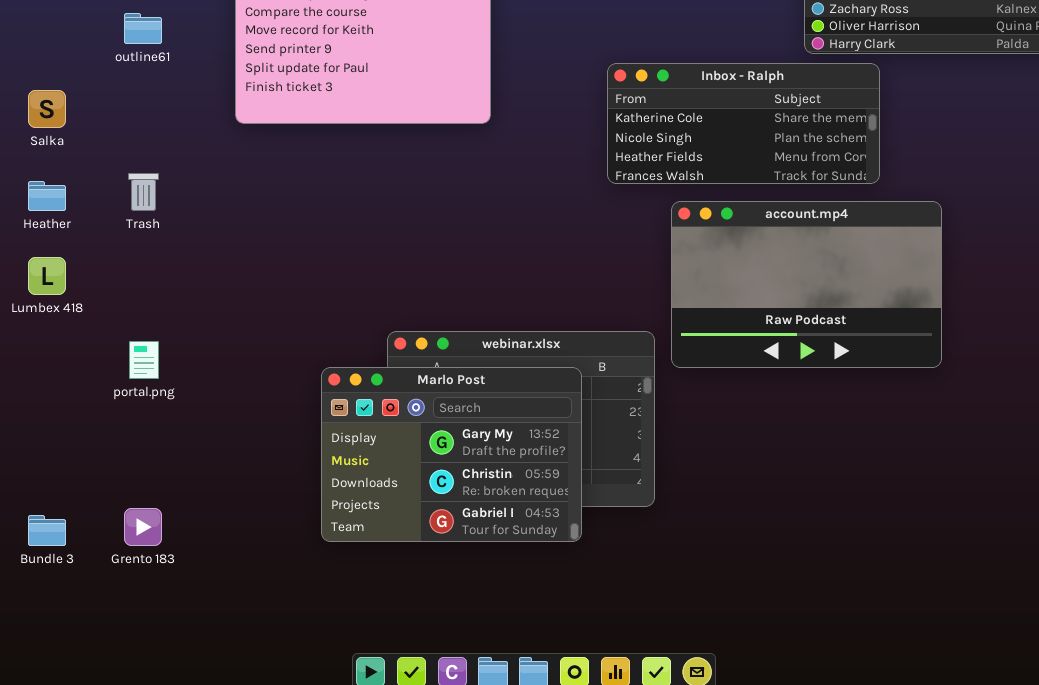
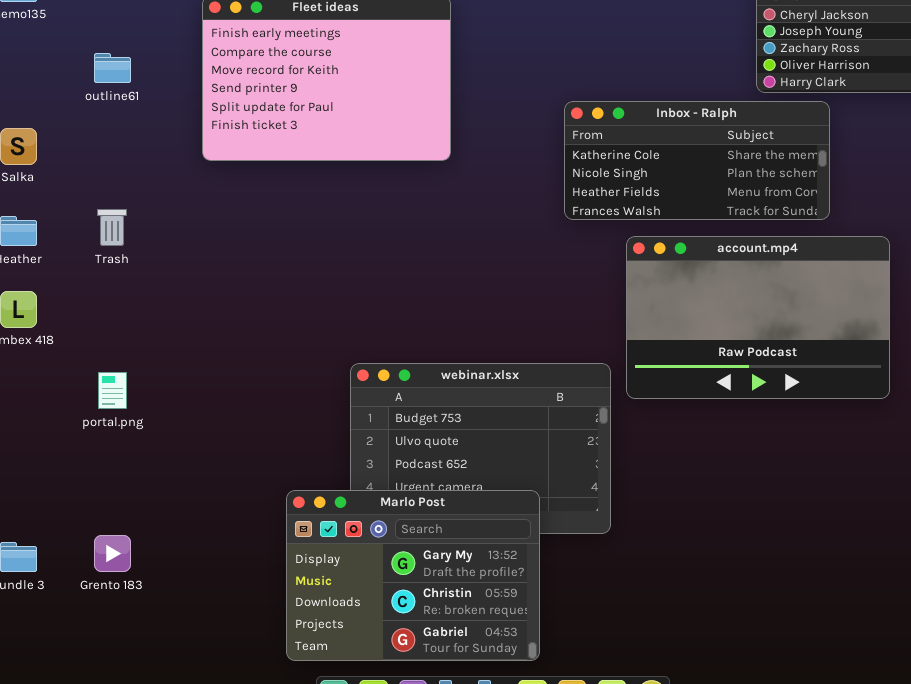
Marlo Post: [321,367,582,542] -> [286,490,540,661], moved

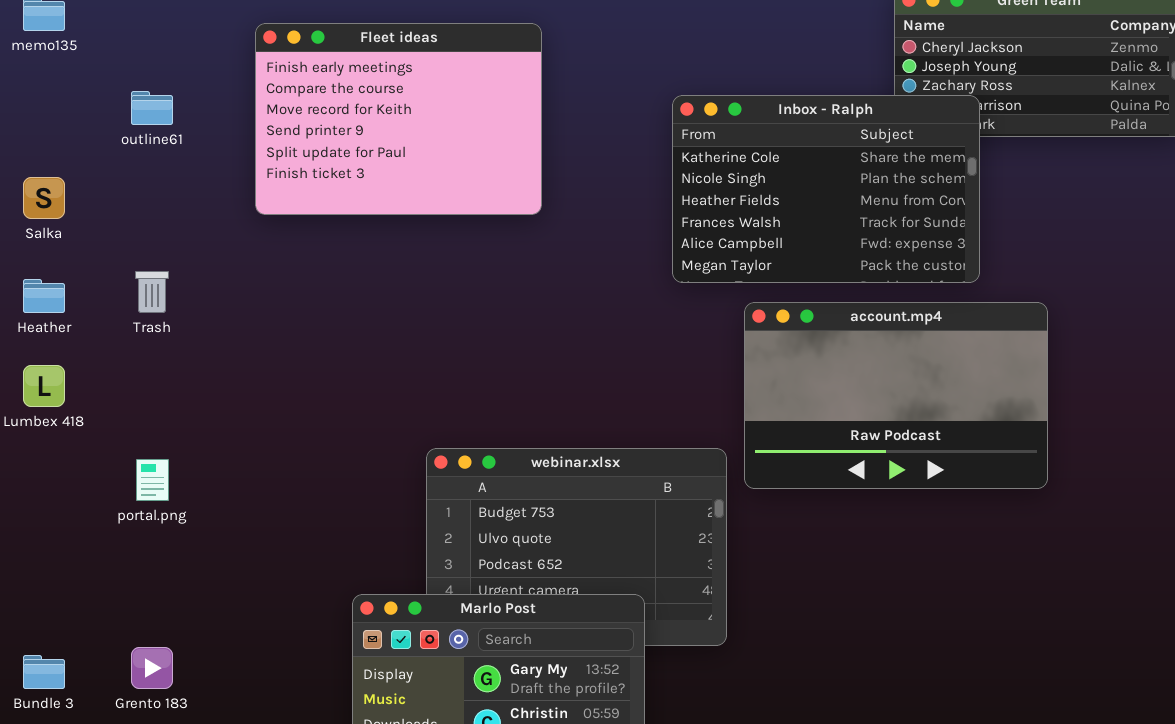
Inbox - Ralph: [564,101,830,220] -> [672,95,980,283], resized

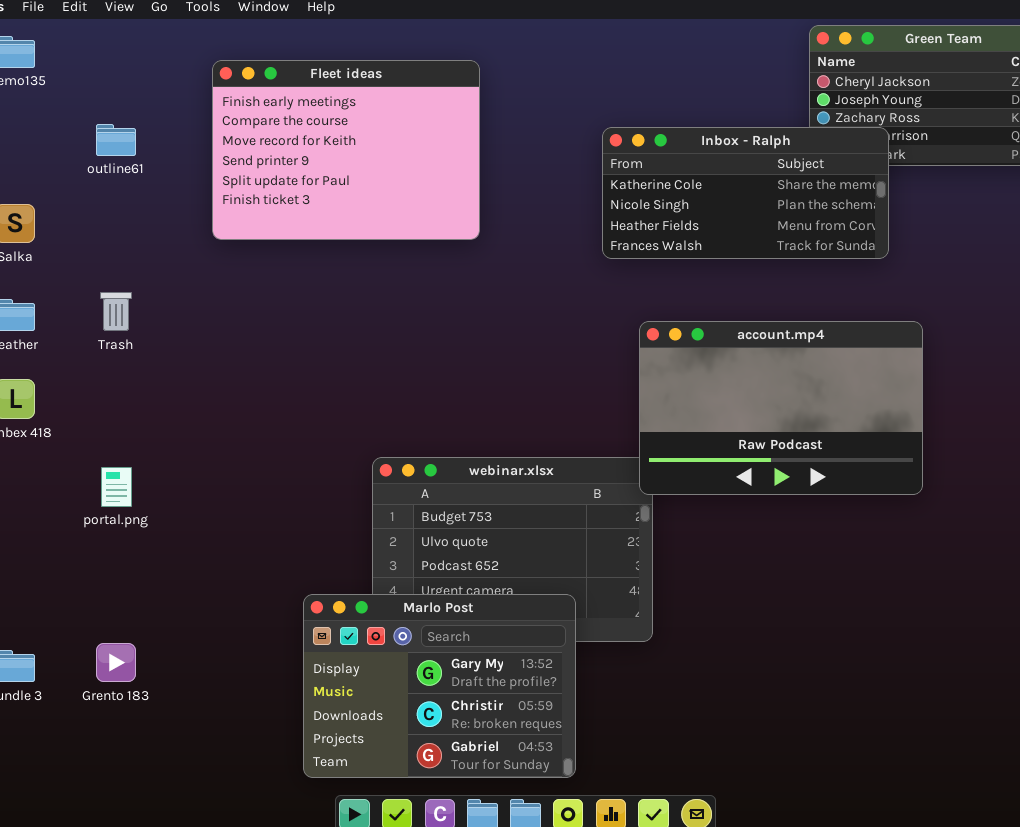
Inbox - Ralph: [672,95,980,283] -> [602,127,889,259], resized
account.mp4: [744,302,1048,489] -> [639,321,923,495], moved

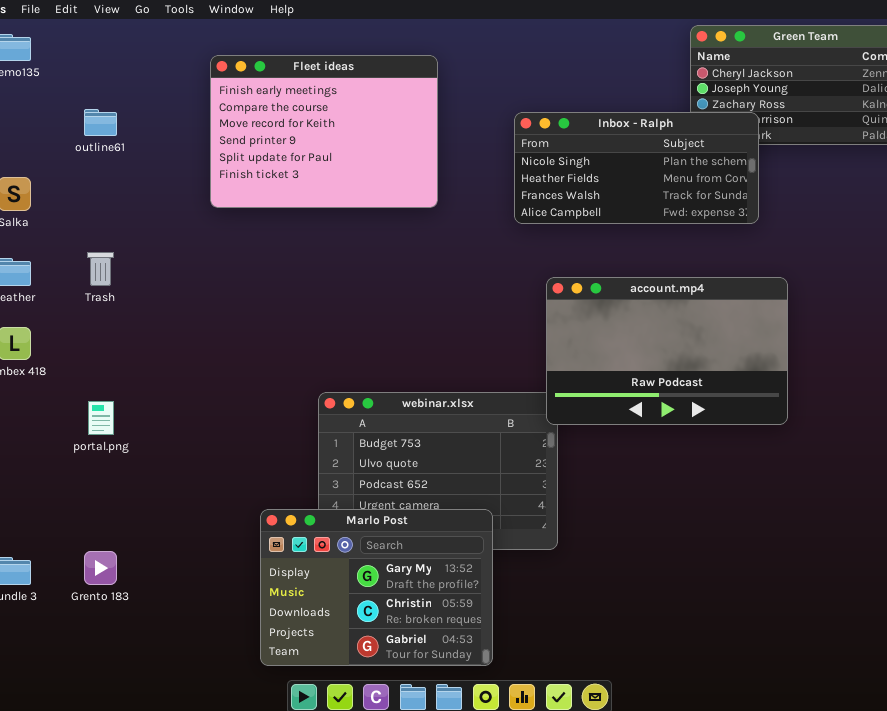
Fleet ideas: [212,60,480,240] -> [210,55,438,208], moved
Inbox - Ralph: [602,127,889,259] -> [514,112,759,224], scrolled down 1 row

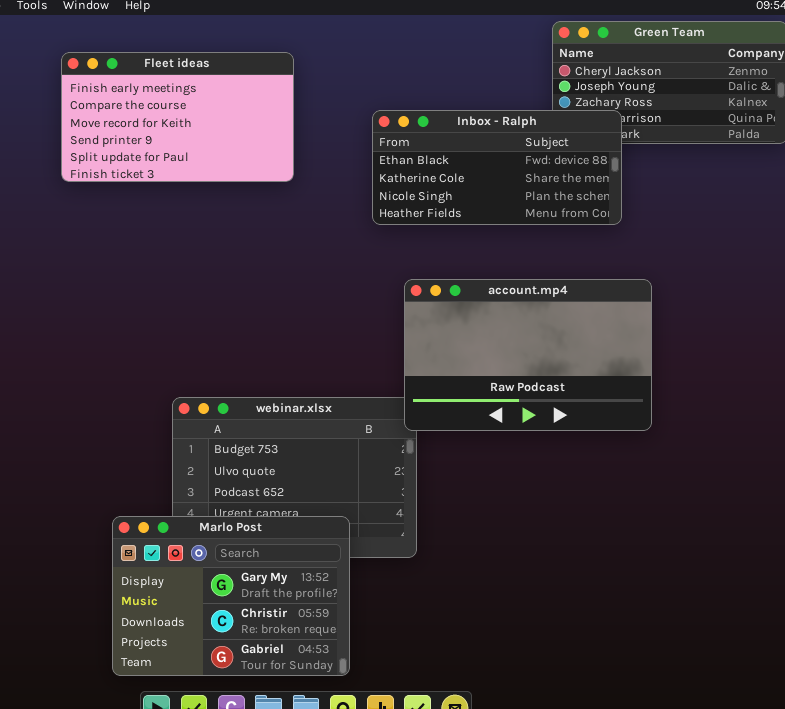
Fleet ideas: [210,55,438,208] -> [61,52,294,182], resized
Inbox - Ralph: [514,112,759,224] -> [372,110,622,225], scrolled up 2 rows

